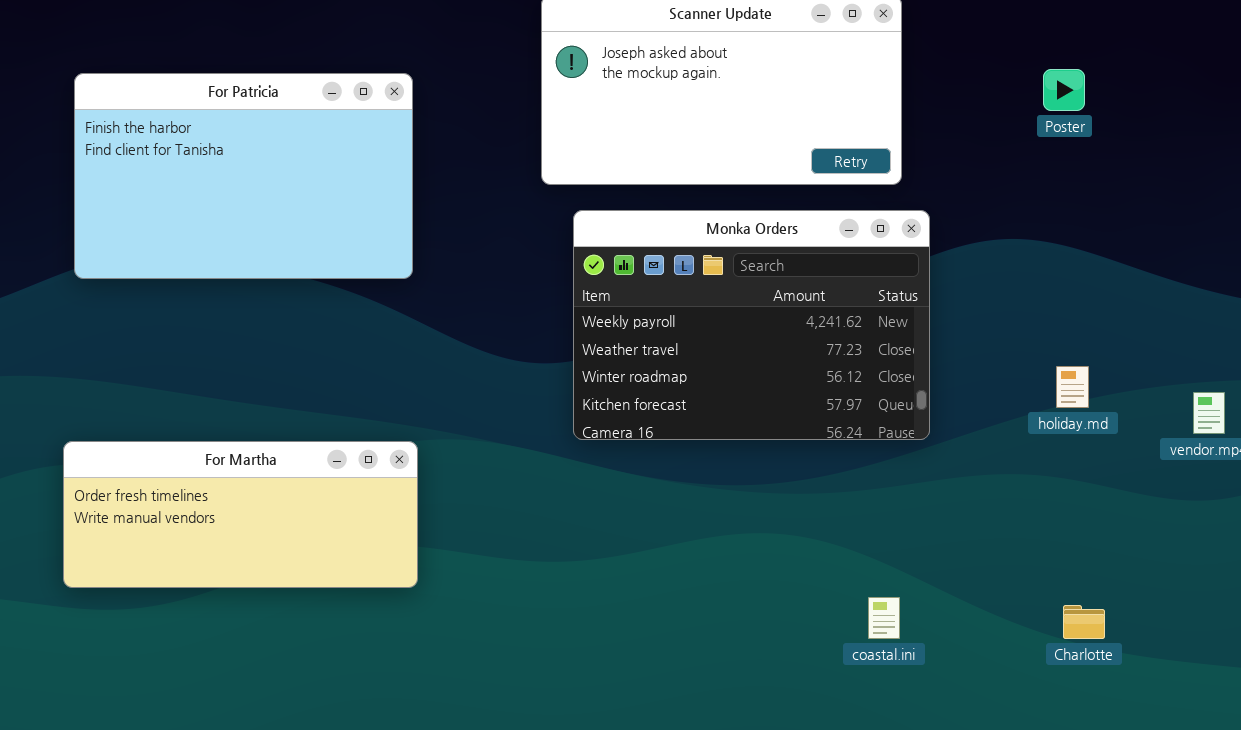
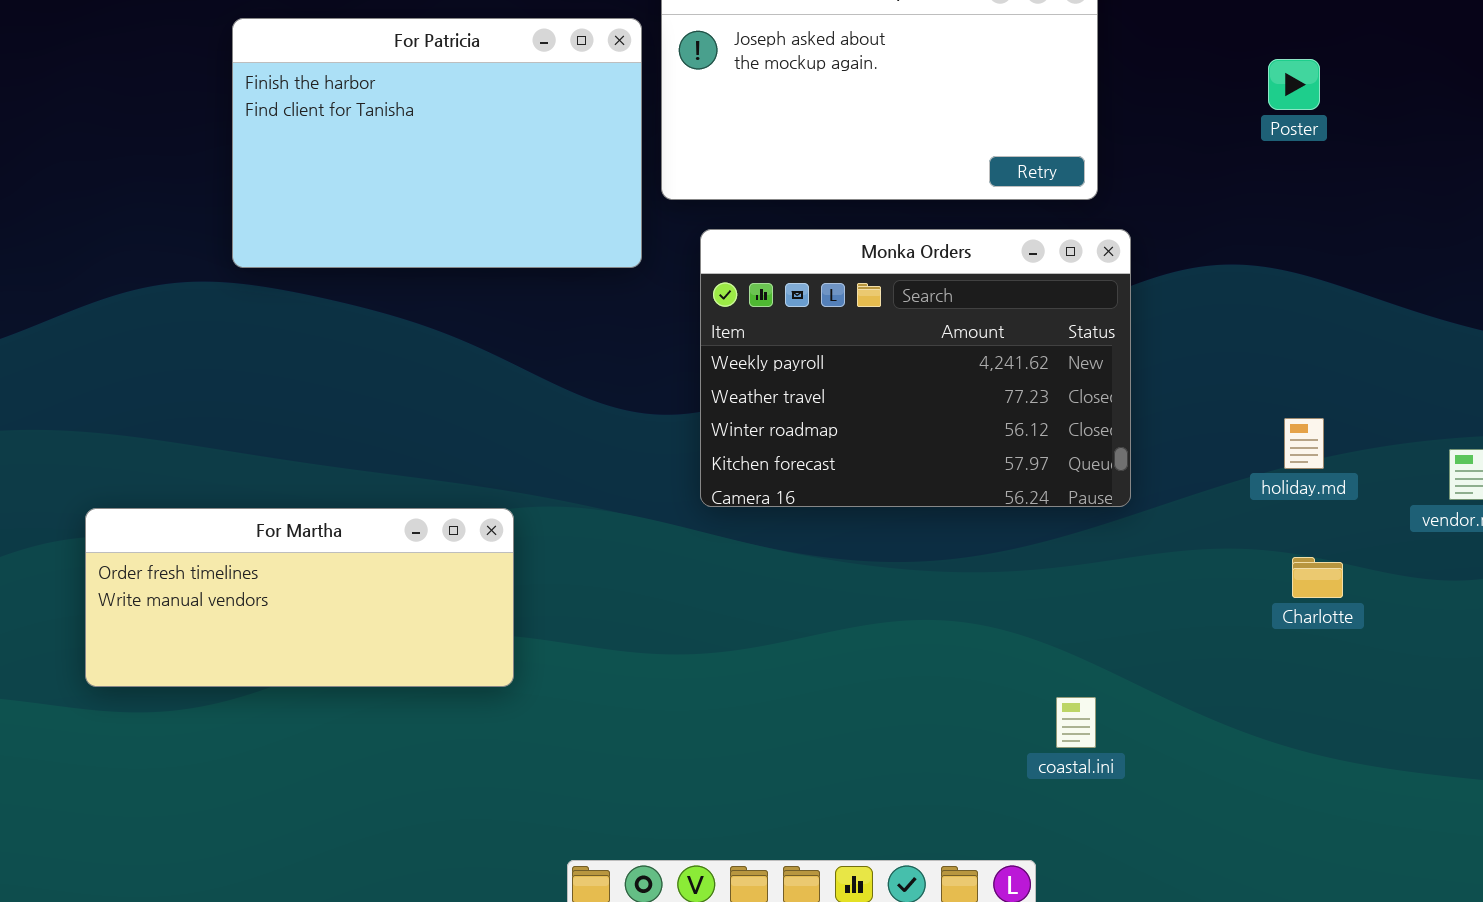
For Patricia: [74,73,413,279] -> [232,18,642,268], moved
Charlotte: [1063,605,1105,639] -> [1292,557,1343,598], moved

